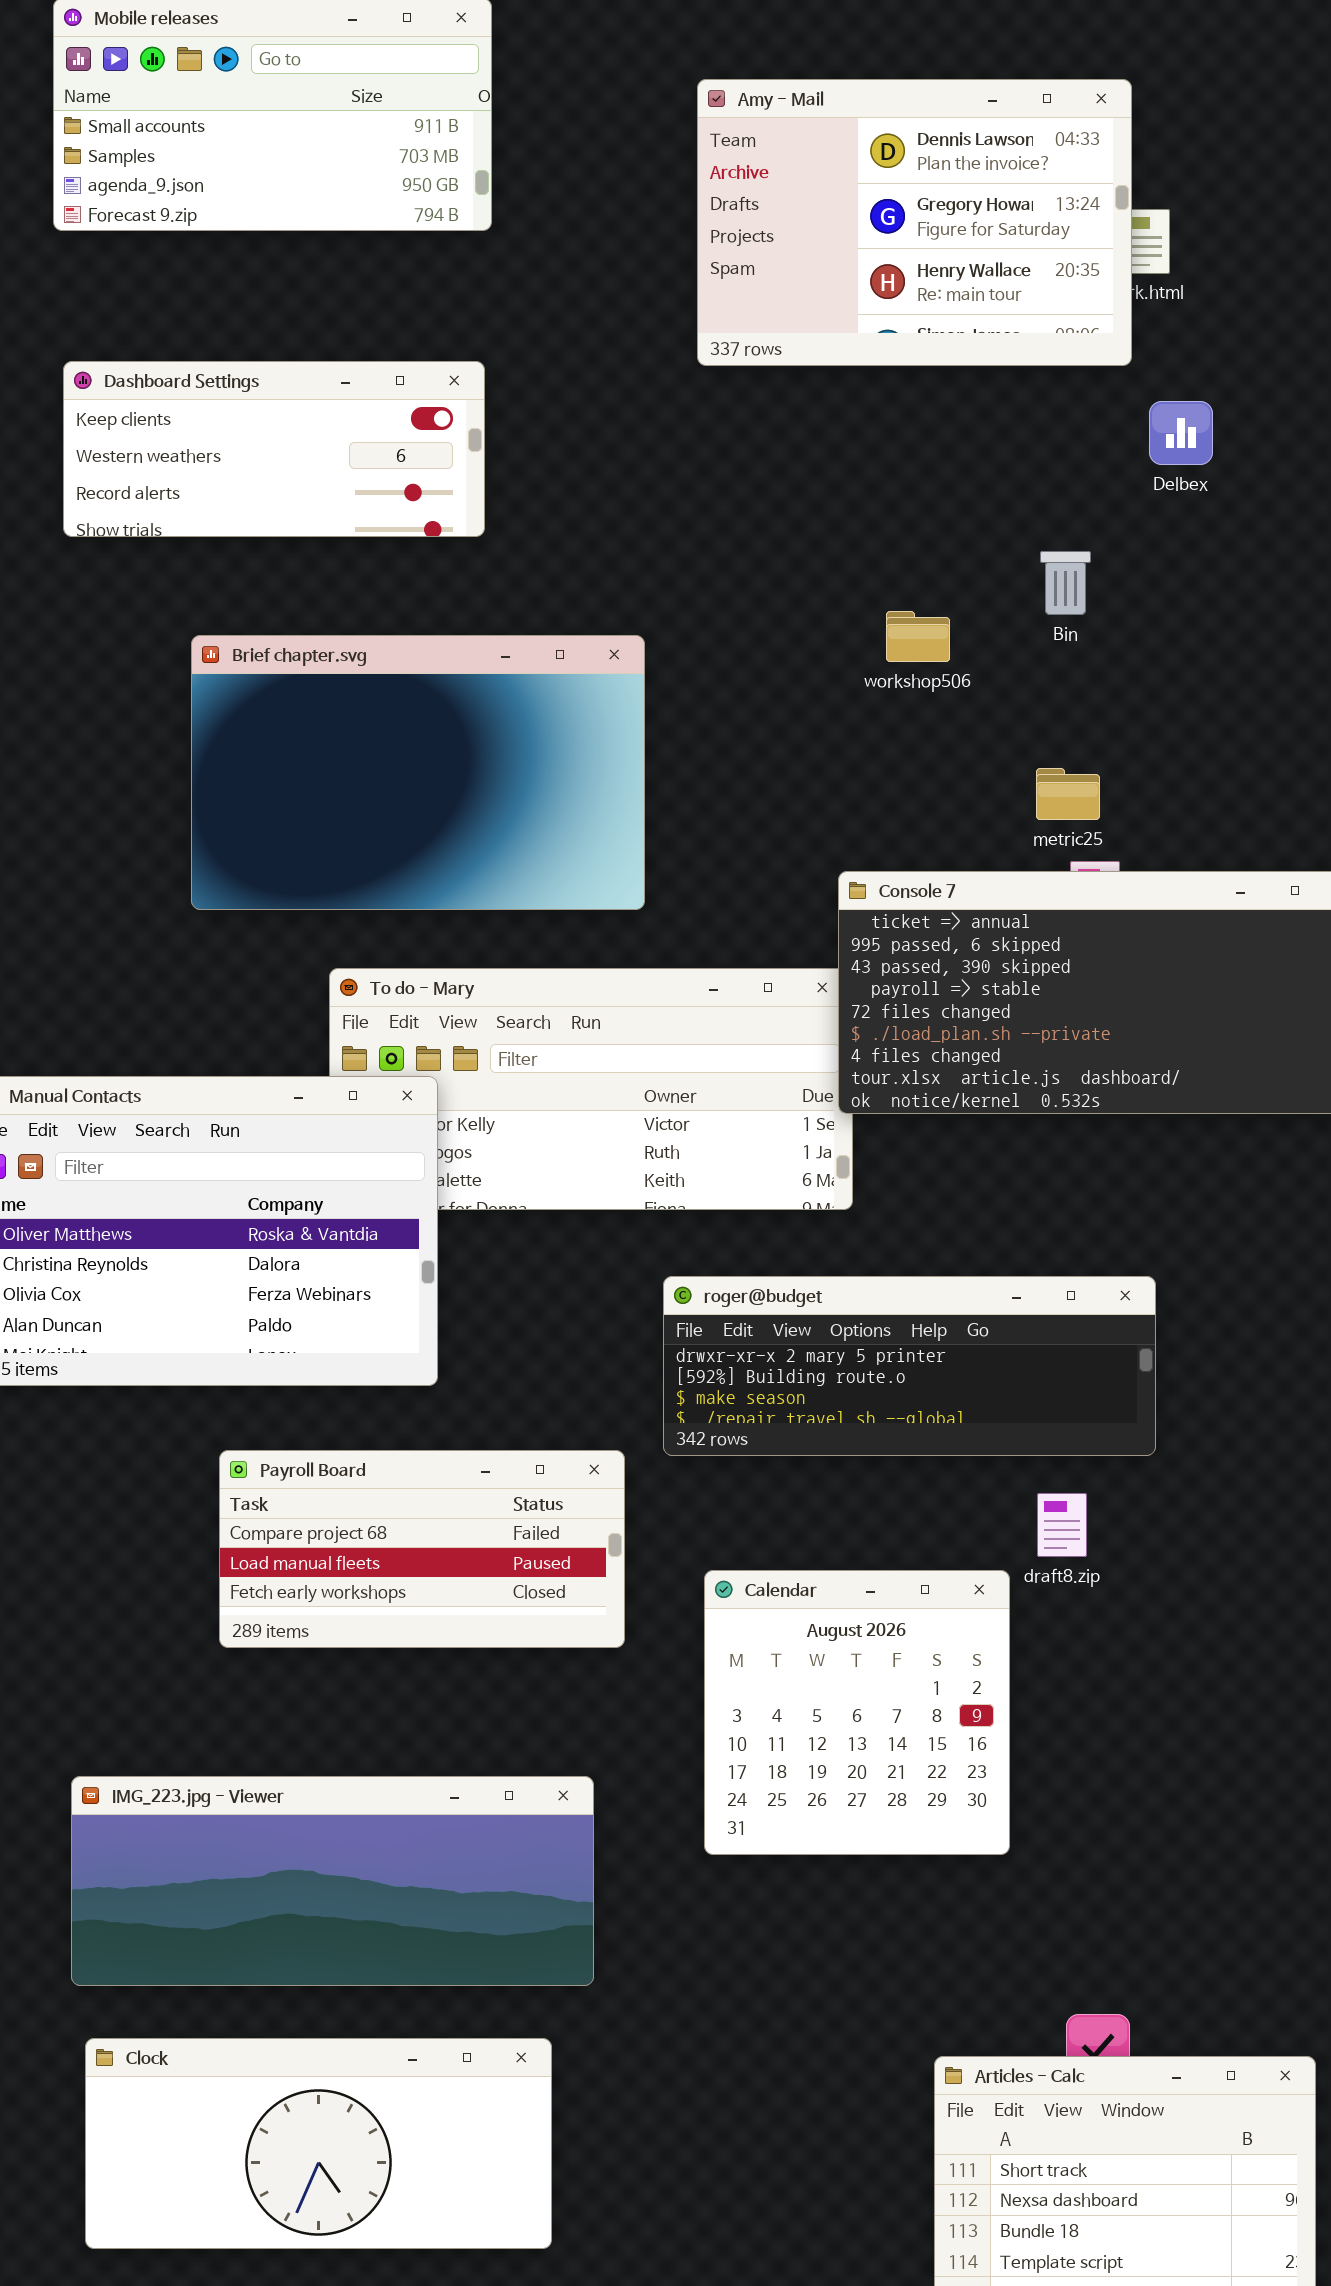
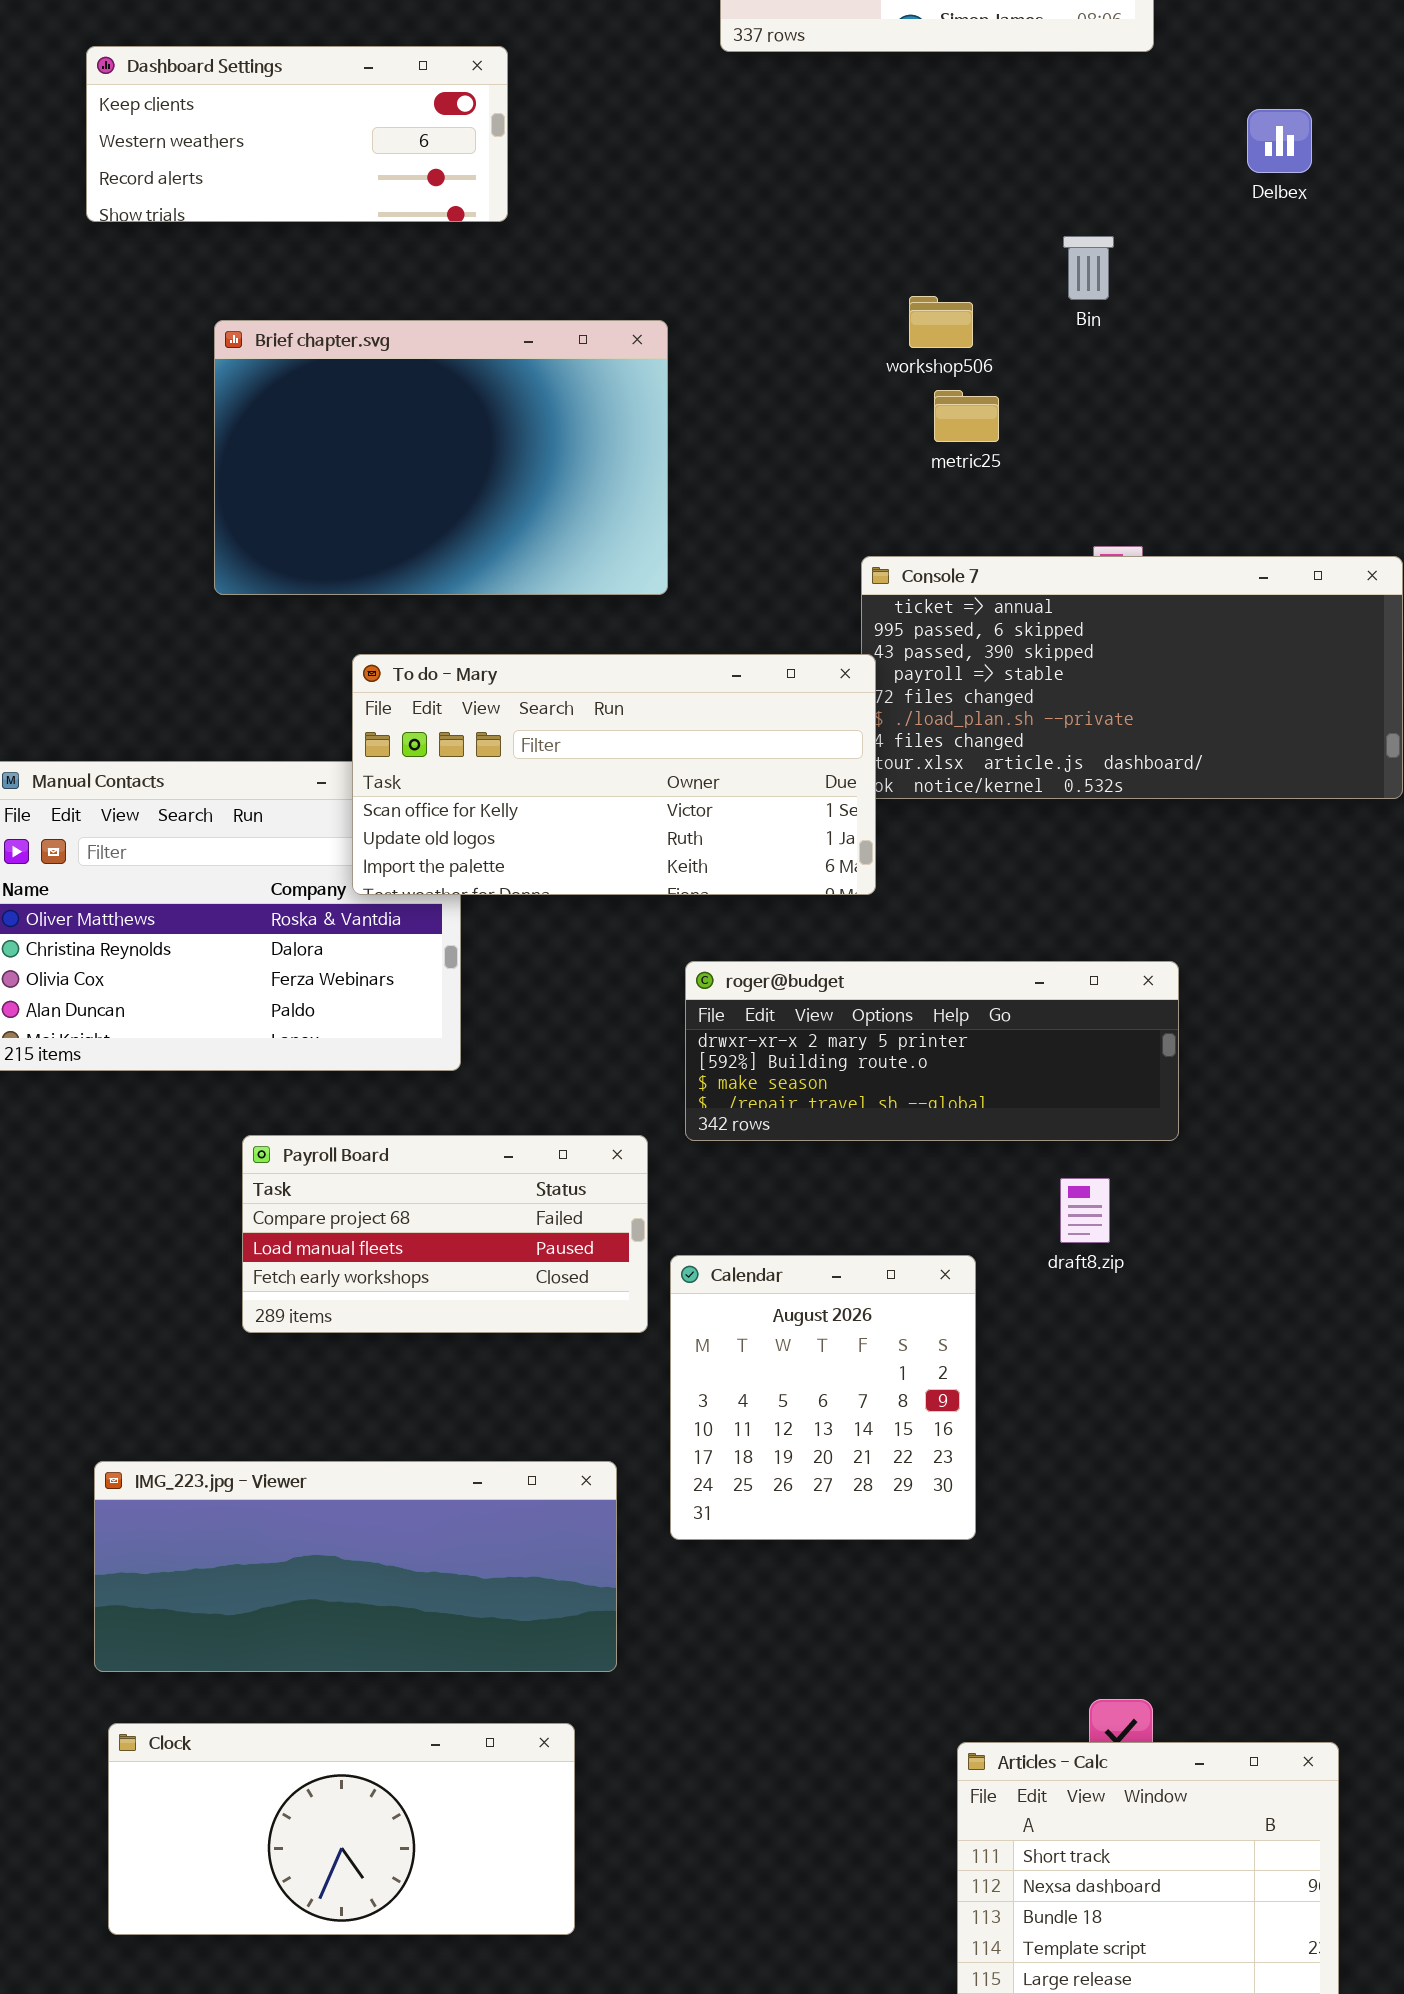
Delbex: [1149,401,1213,465] -> [1247,109,1312,173], moved
metric25: [1036,768,1100,820] -> [934,390,999,442], moved
To do - Mary: [329,968,853,1210] -> [352,654,876,895], raised
Calendar: [704,1570,1010,1855] -> [670,1255,976,1540], moved

